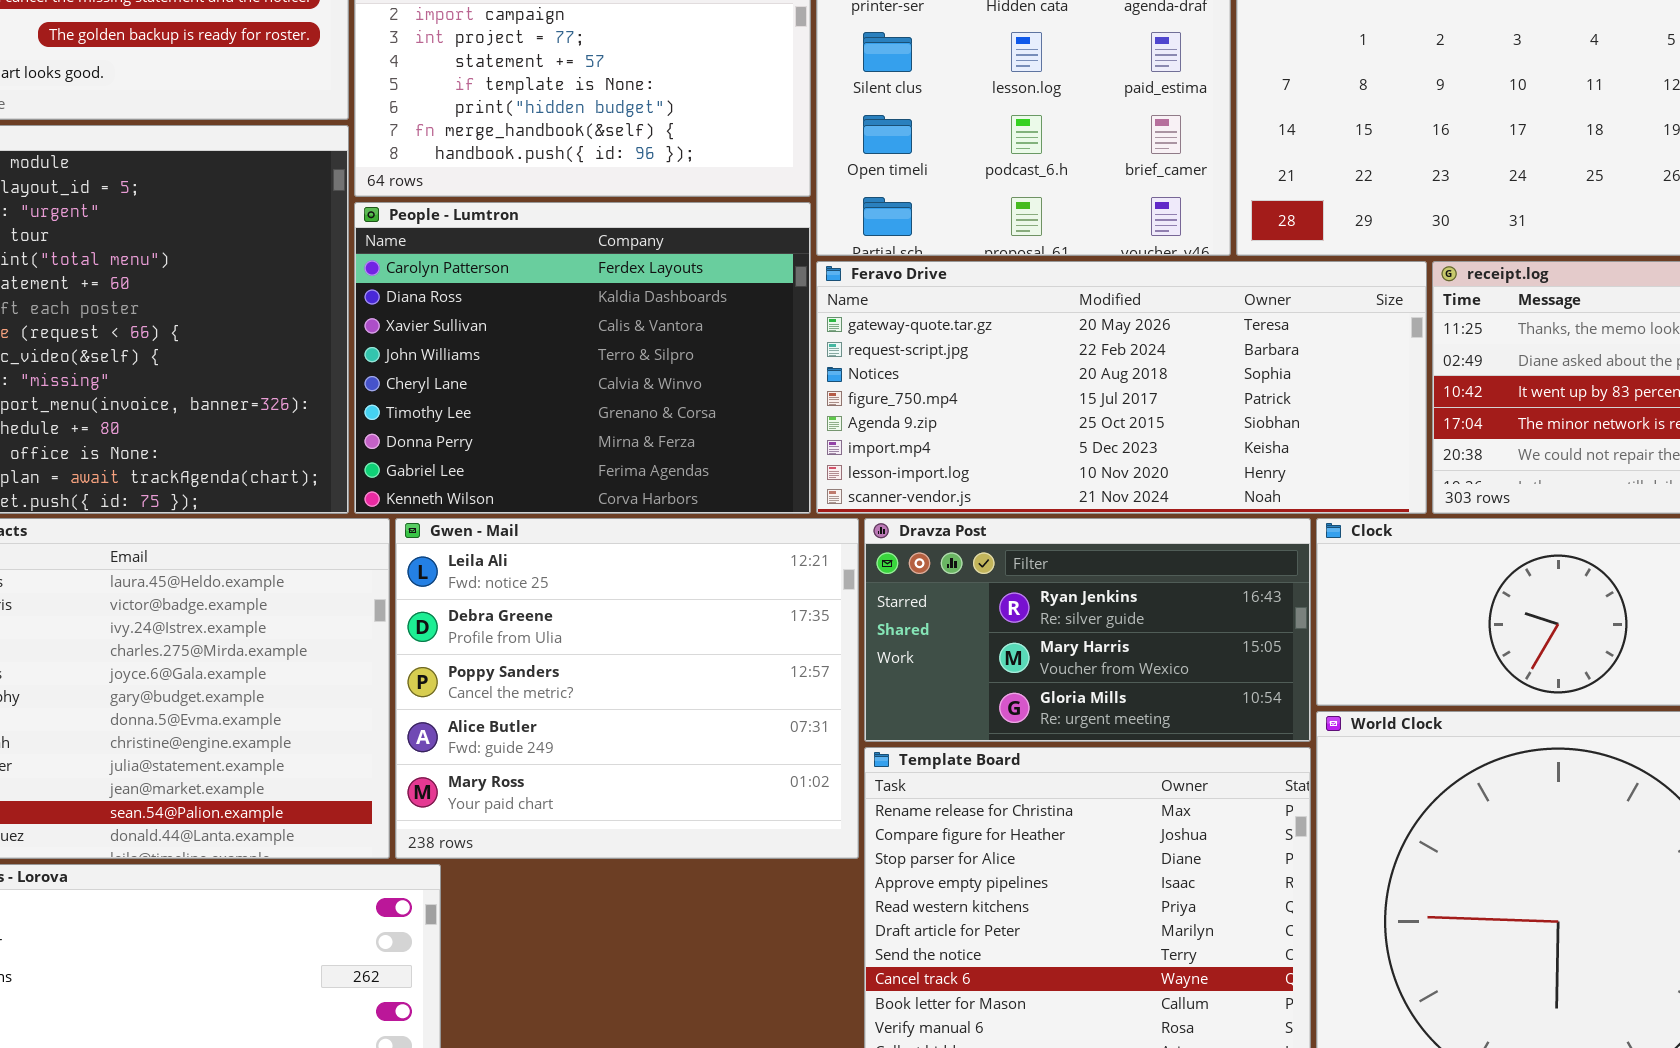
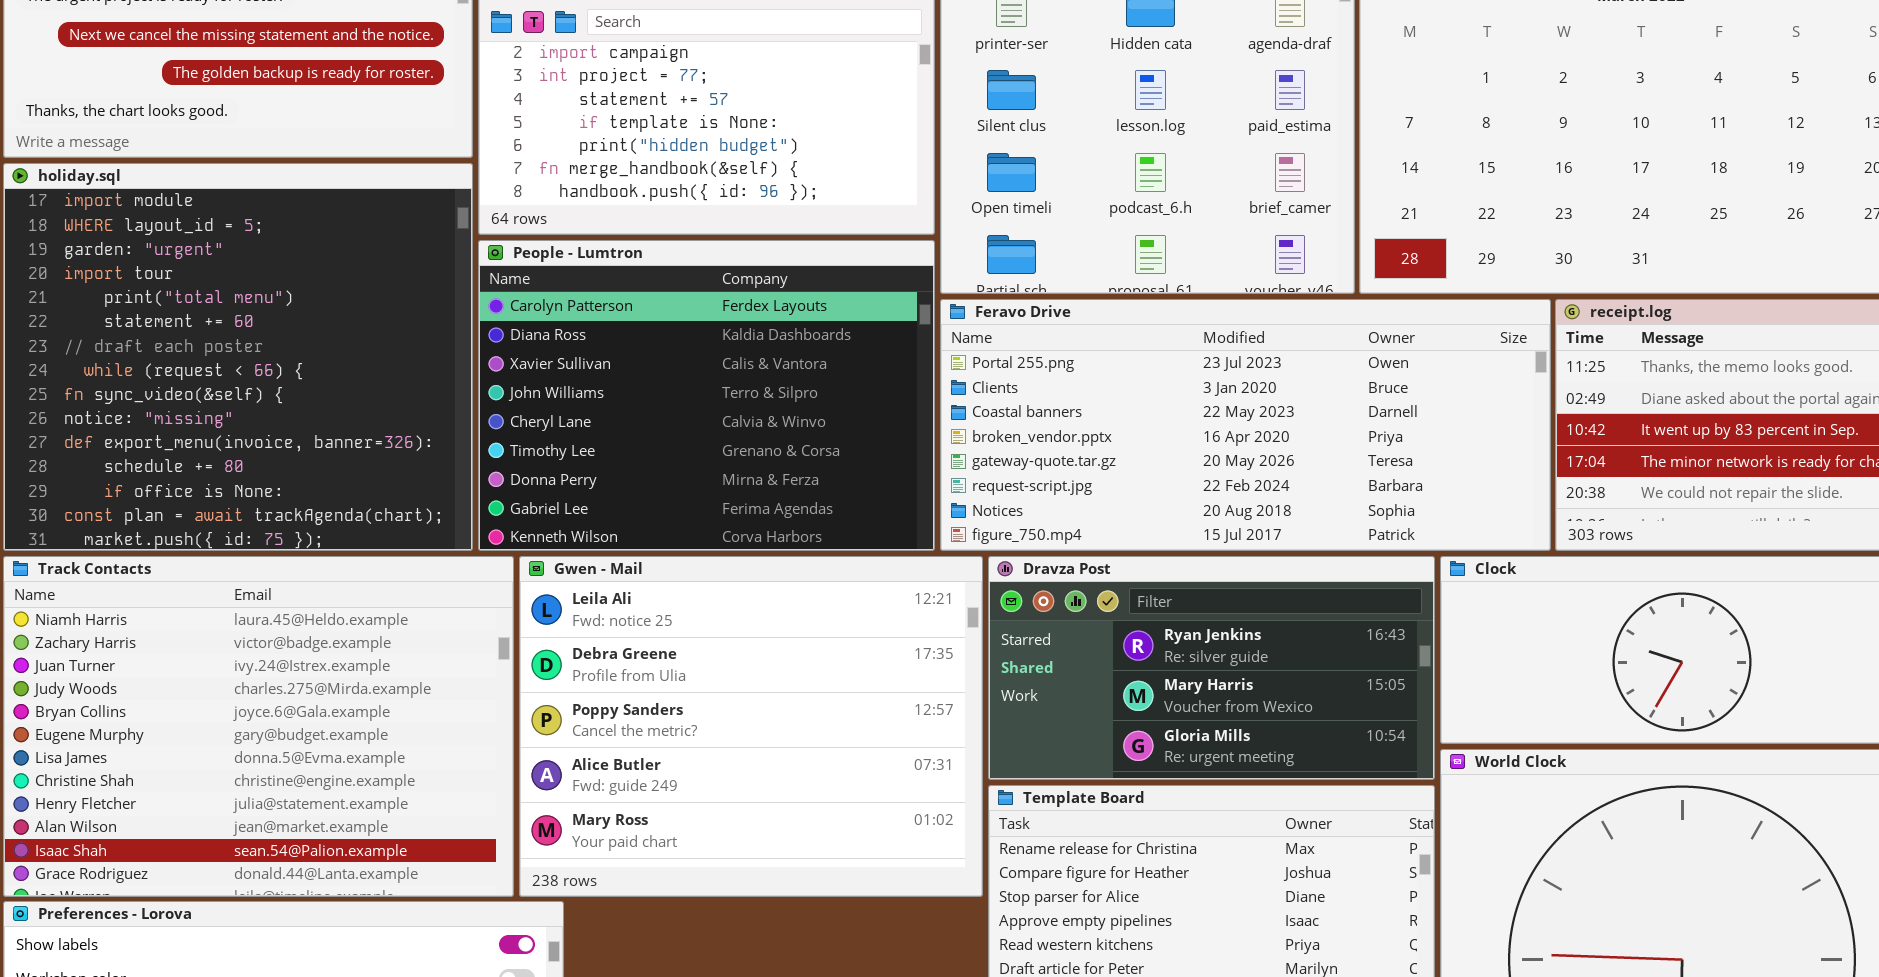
Feravo Drive: [816,261,1427,514] -> [940,299,1551,551], scrolled up 4 rows

